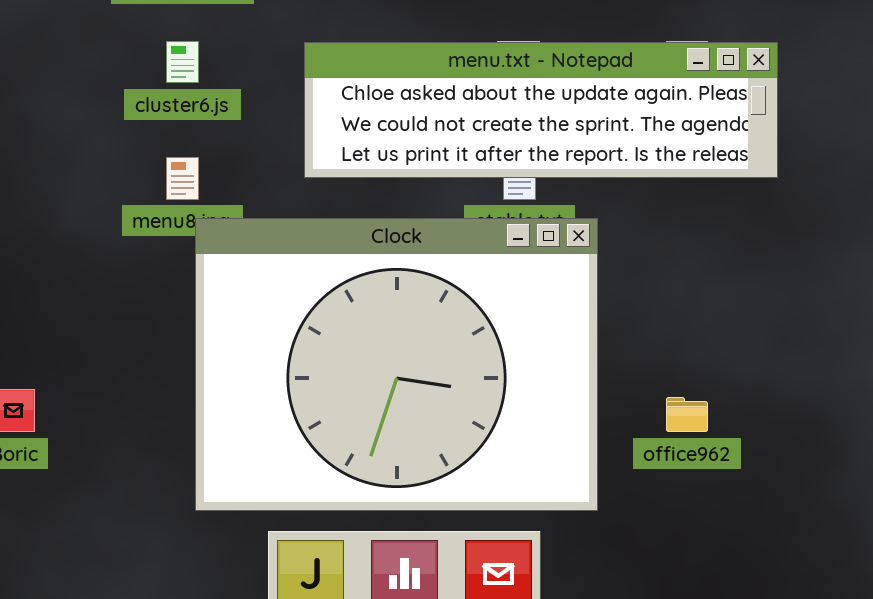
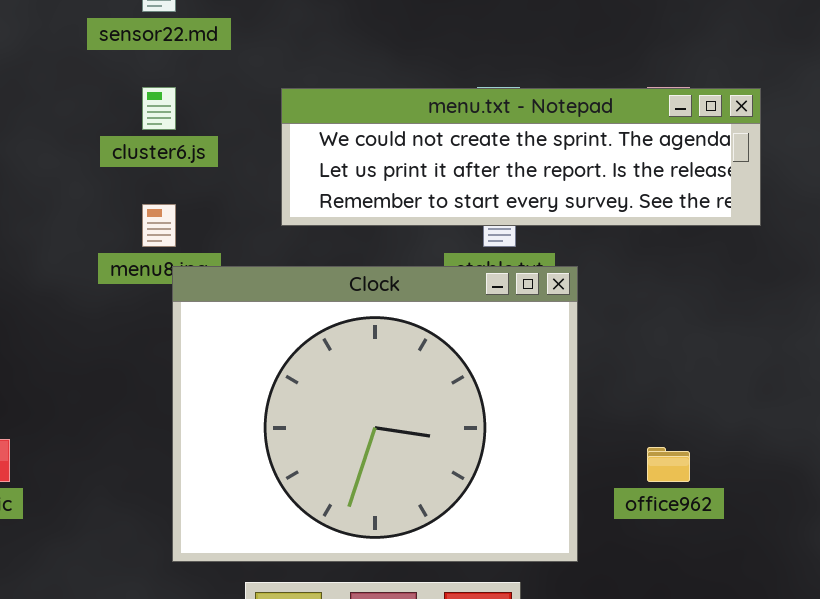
menu.txt - Notepad: [304,42,778,178] -> [281,88,761,226], scrolled down 1 row

